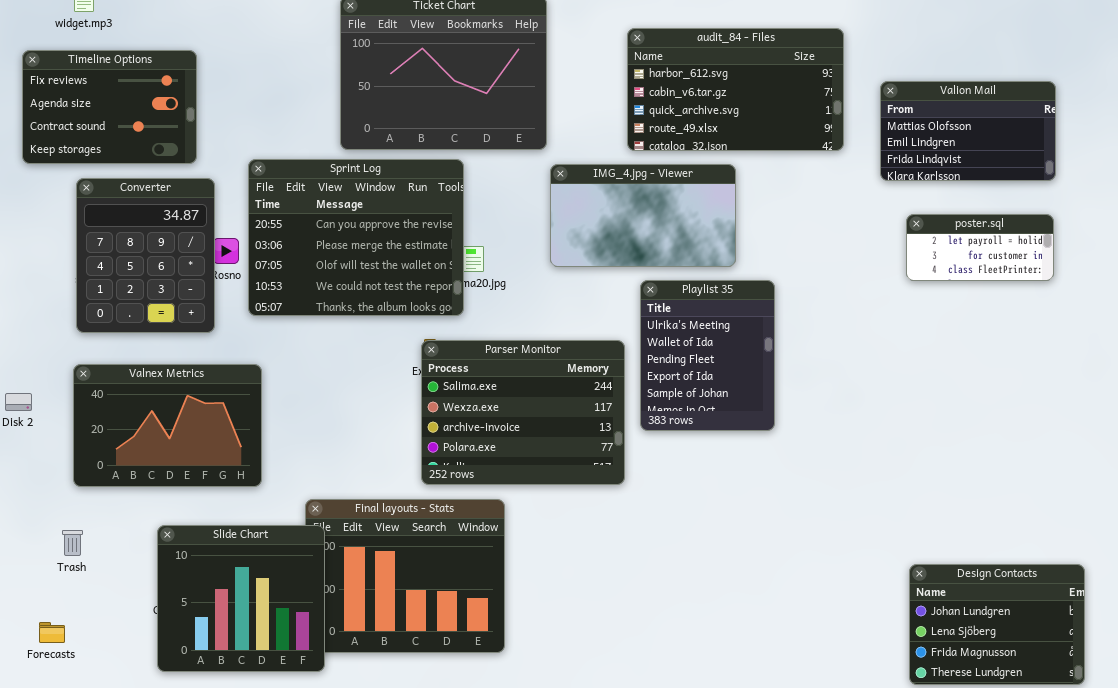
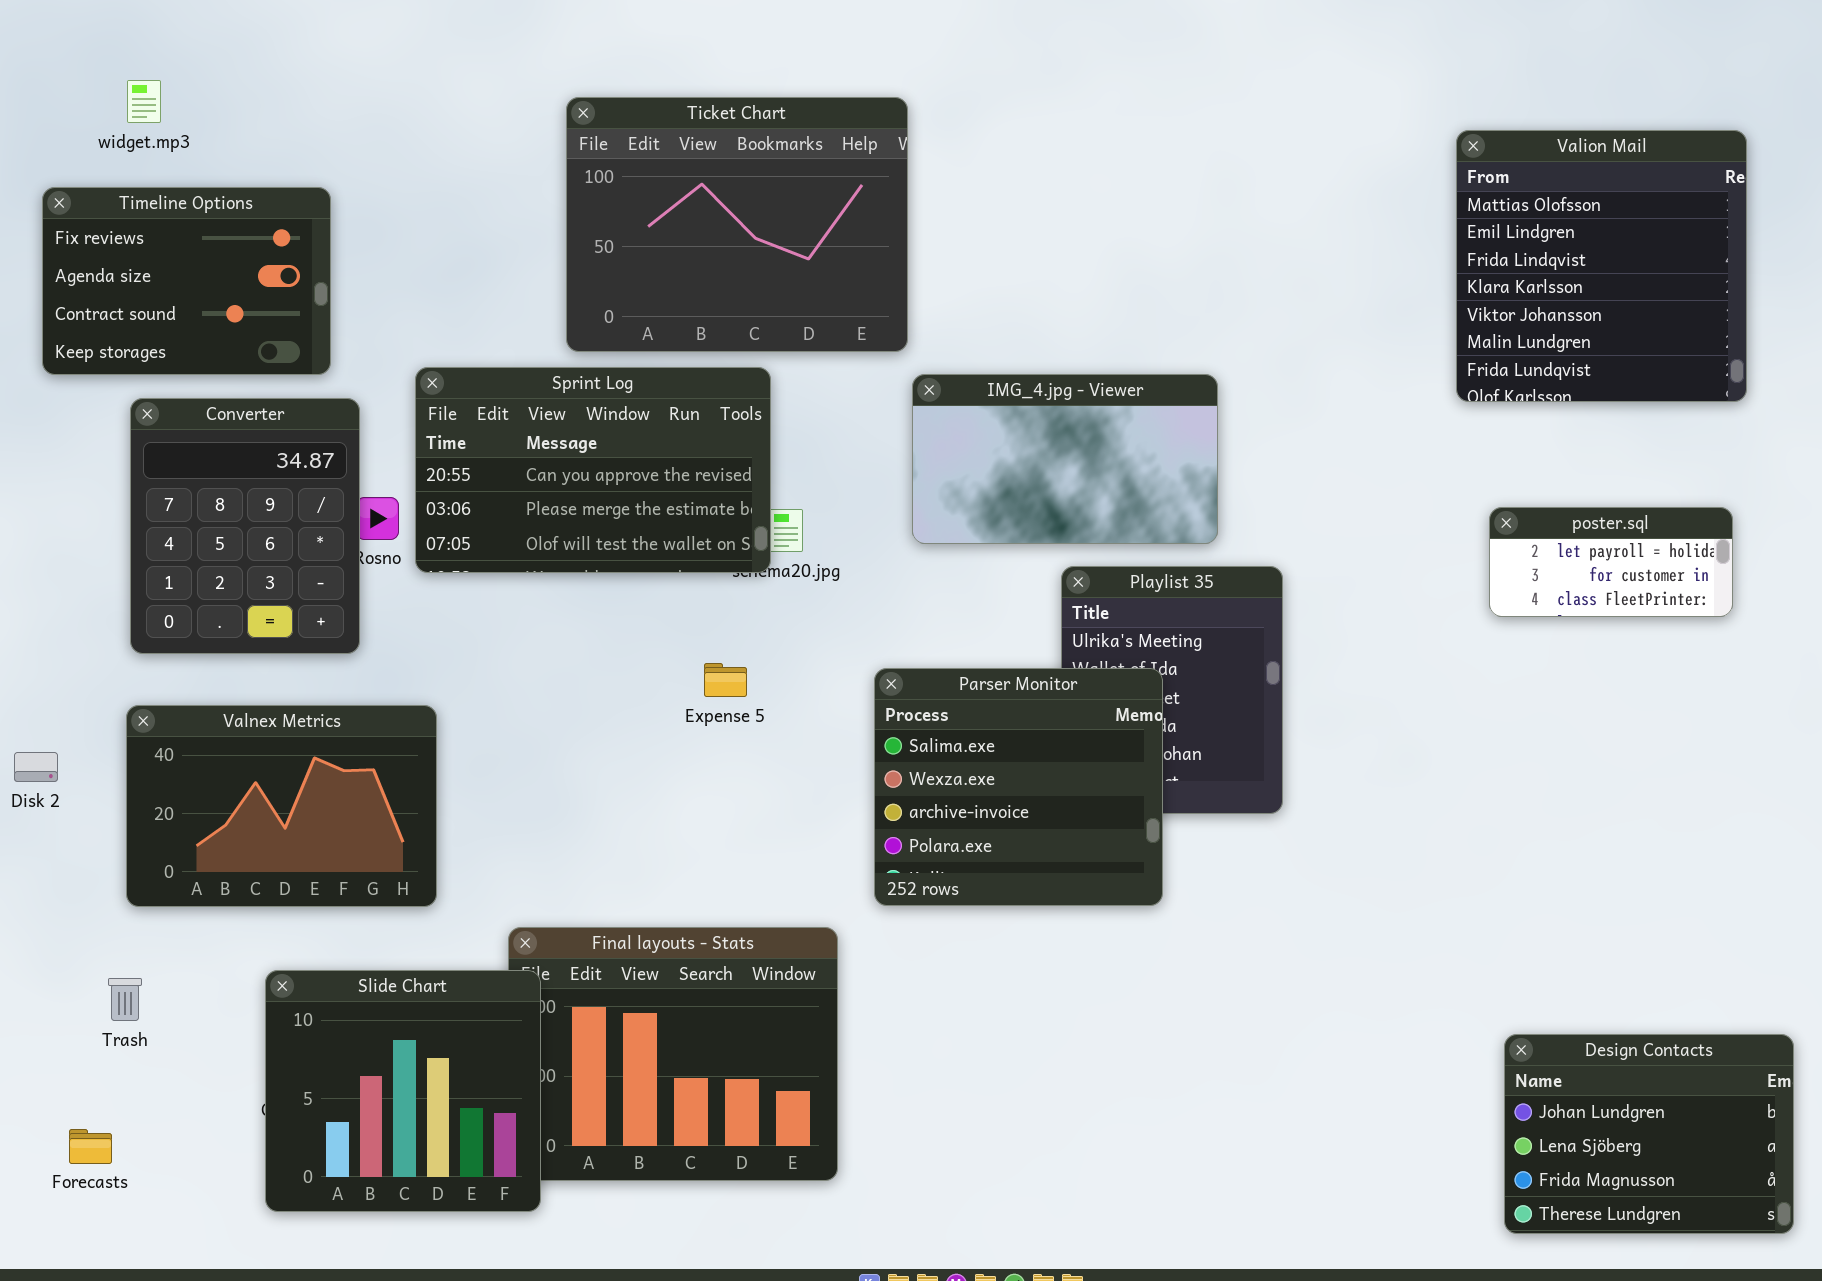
audit_84 - Files: [627,28,844,151] -> none, closed
Valion Mail: [880,81,1056,181] -> [1456,130,1747,402], resized
Sprint Log: [248,159,464,316] -> [415,367,771,573], resized
poster.sql: [906,214,1054,281] -> [1489,507,1733,617], moved
Parser Monitor: [421,340,625,485] -> [874,668,1163,906], moved, resized

